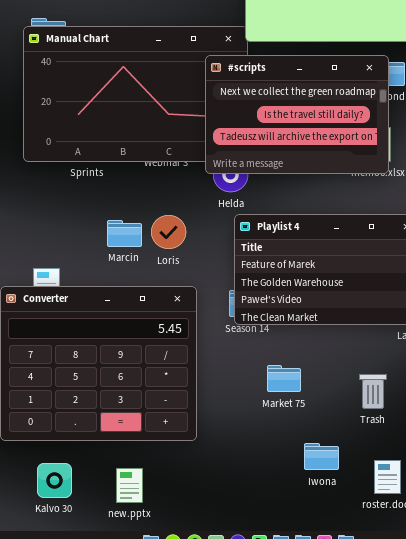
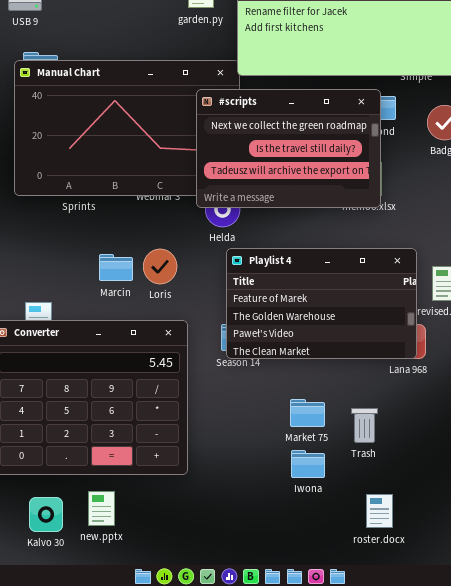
Market 75: [267,365,301,392] -> [290,399,325,427], moved
Iwona: [304,443,339,470] -> [291,450,325,478], moved
new.pptx: [116,468,143,503] -> [88,491,115,526], moved

